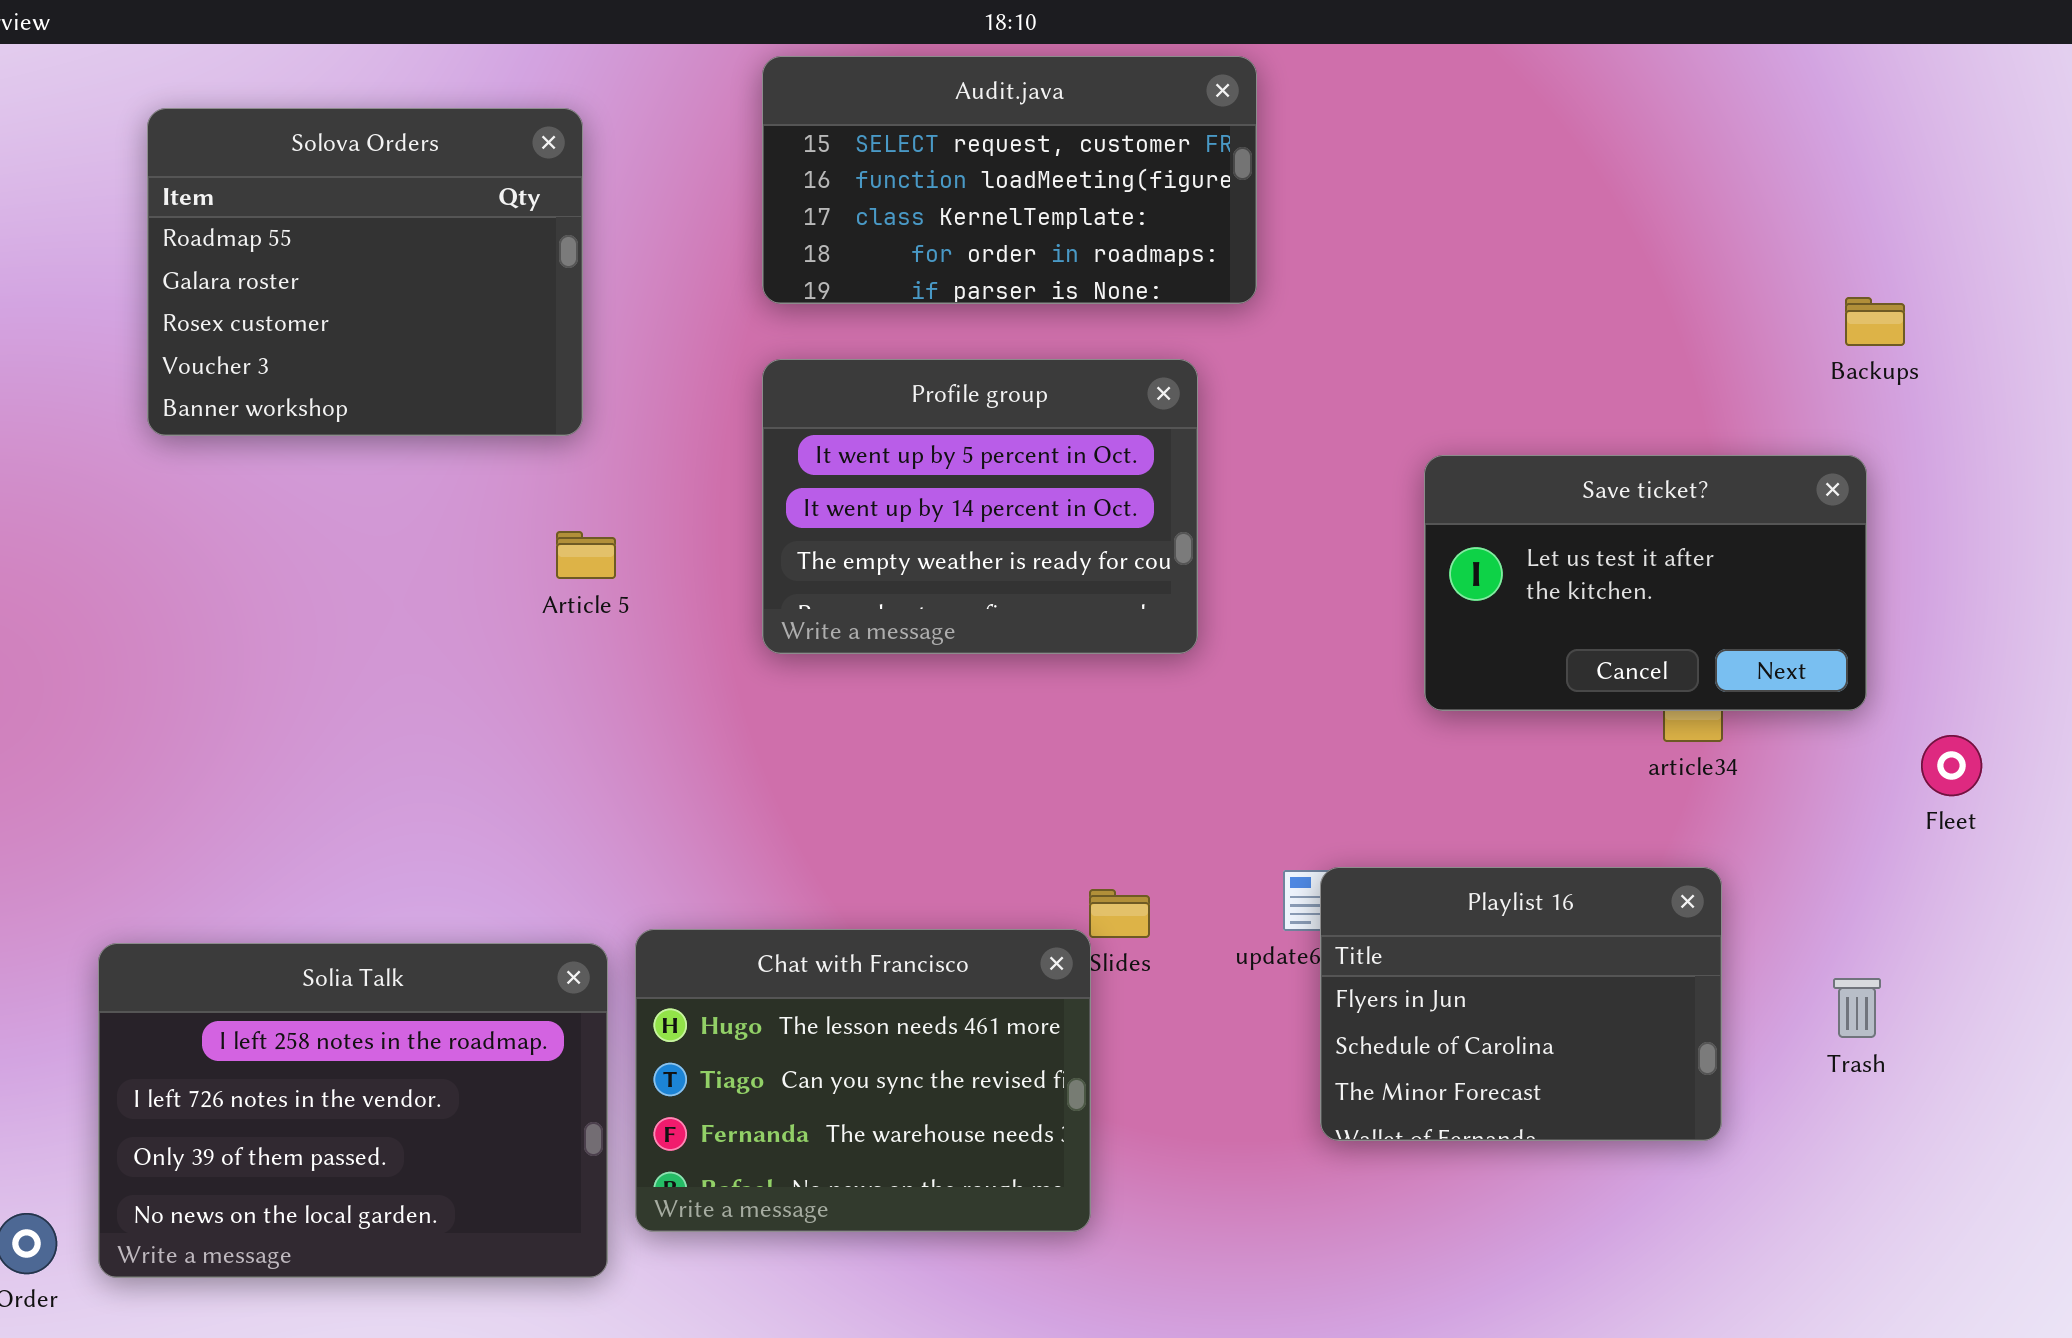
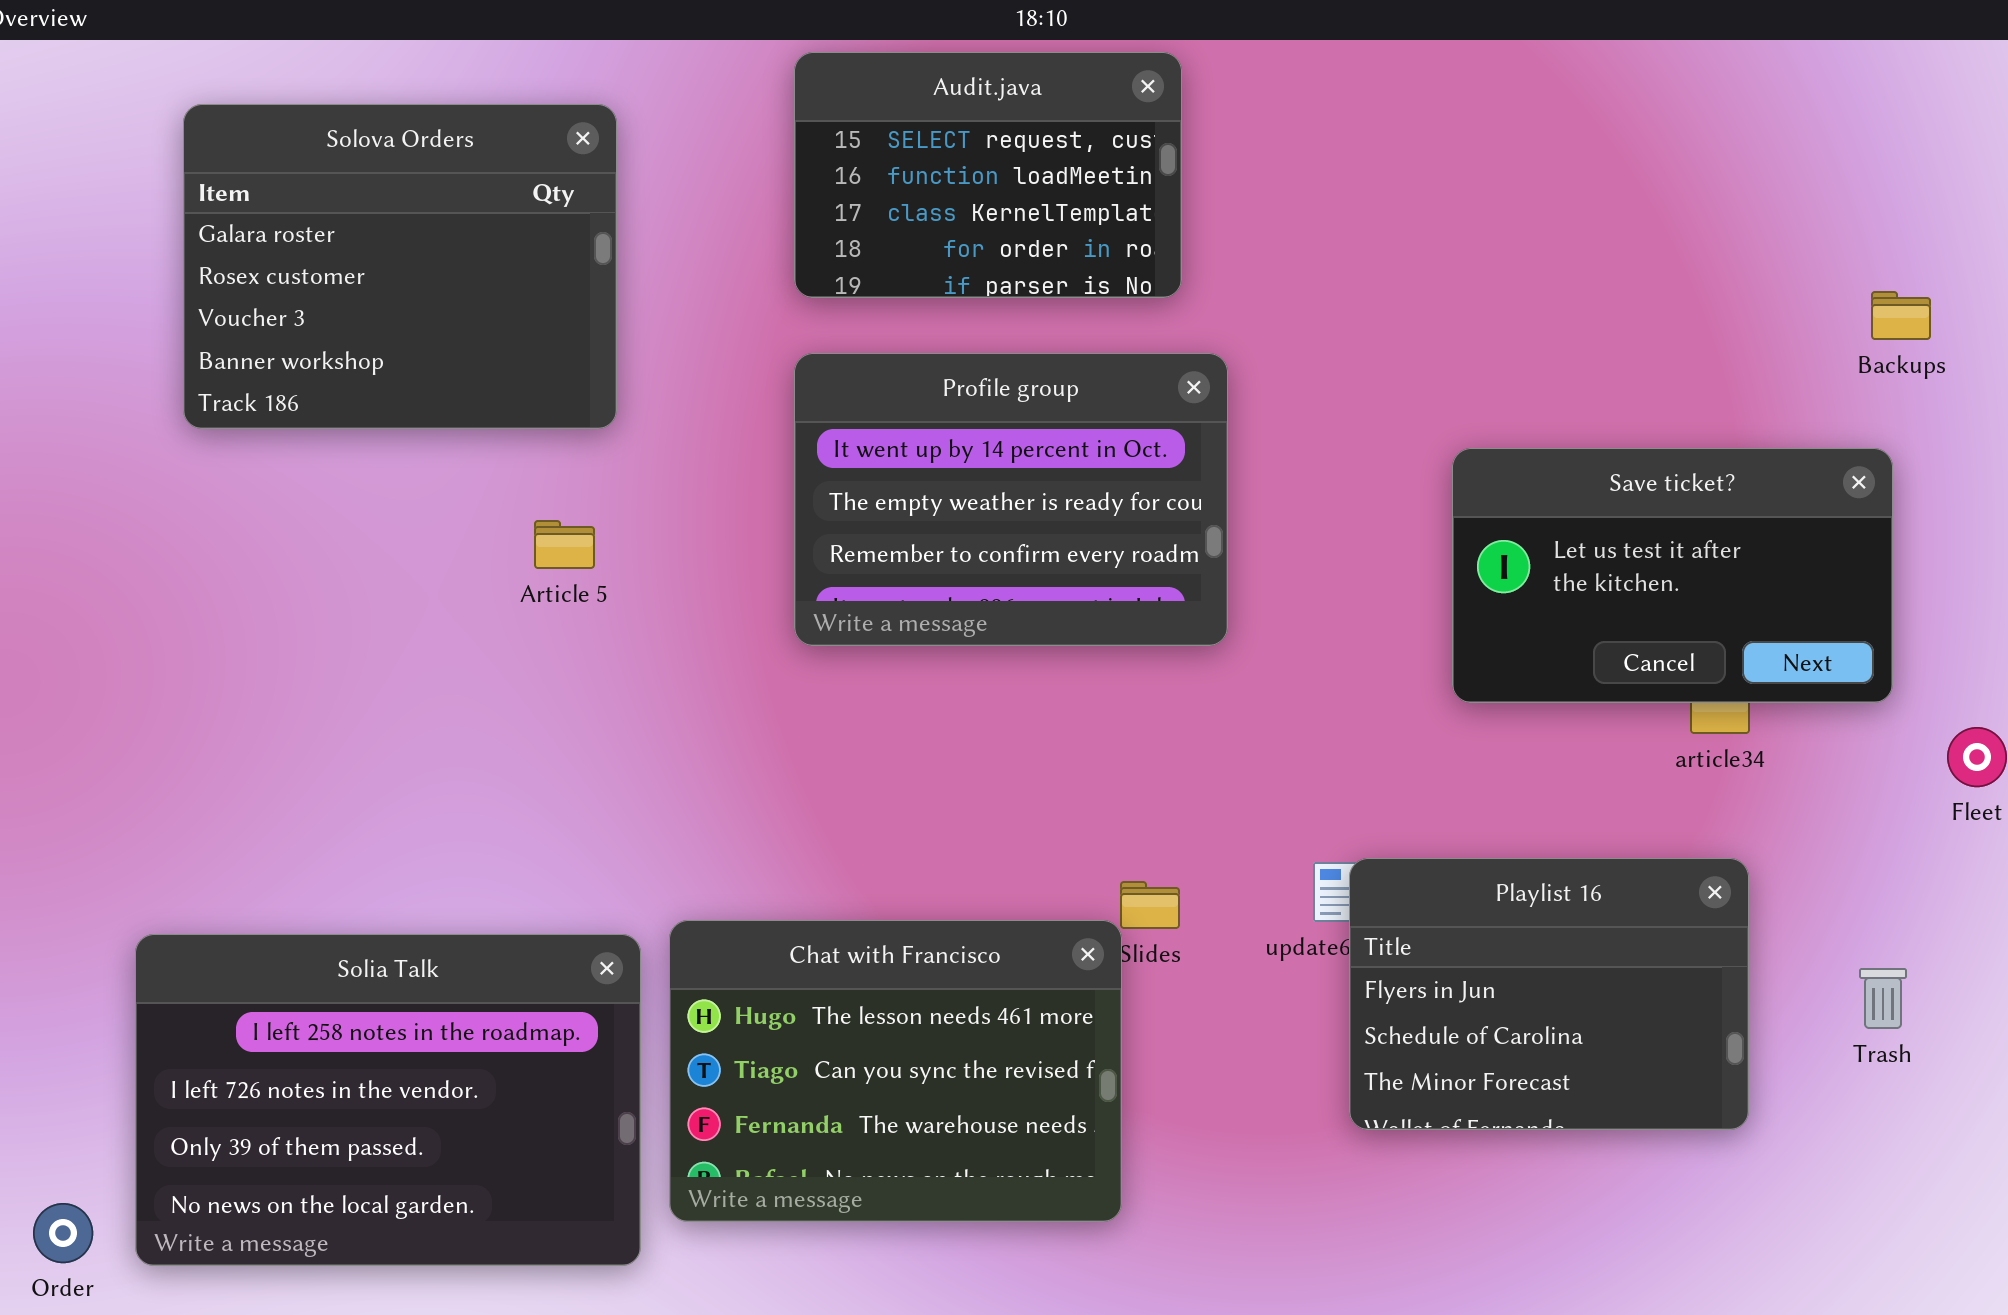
Audit.java: [762,56,1257,304] -> [794,52,1182,298], resized
Solova Orders: [147,108,583,436] -> [183,104,617,429], scrolled down 1 row
Profile group: [762,359,1198,654] -> [794,353,1228,646], scrolled down 1 row
Article 5: [556,531,616,579] -> [534,520,595,569], moved

